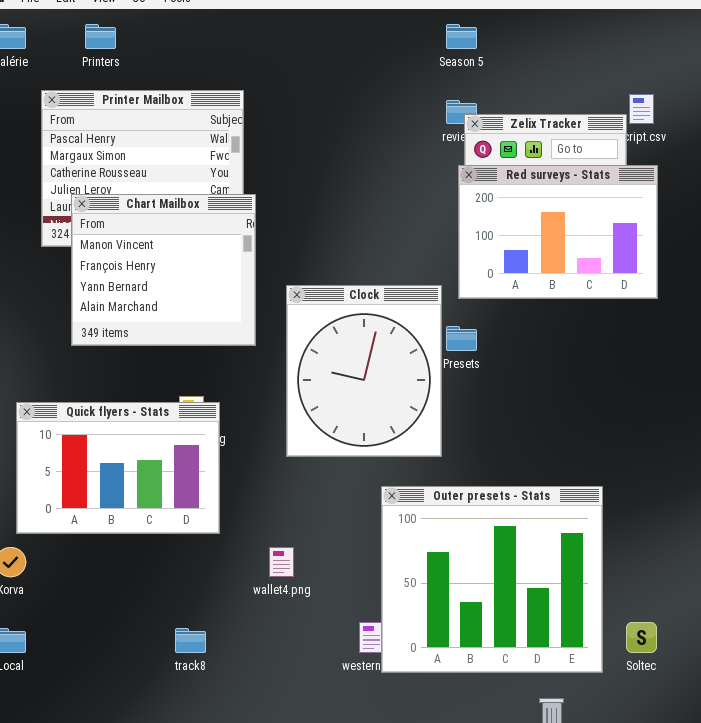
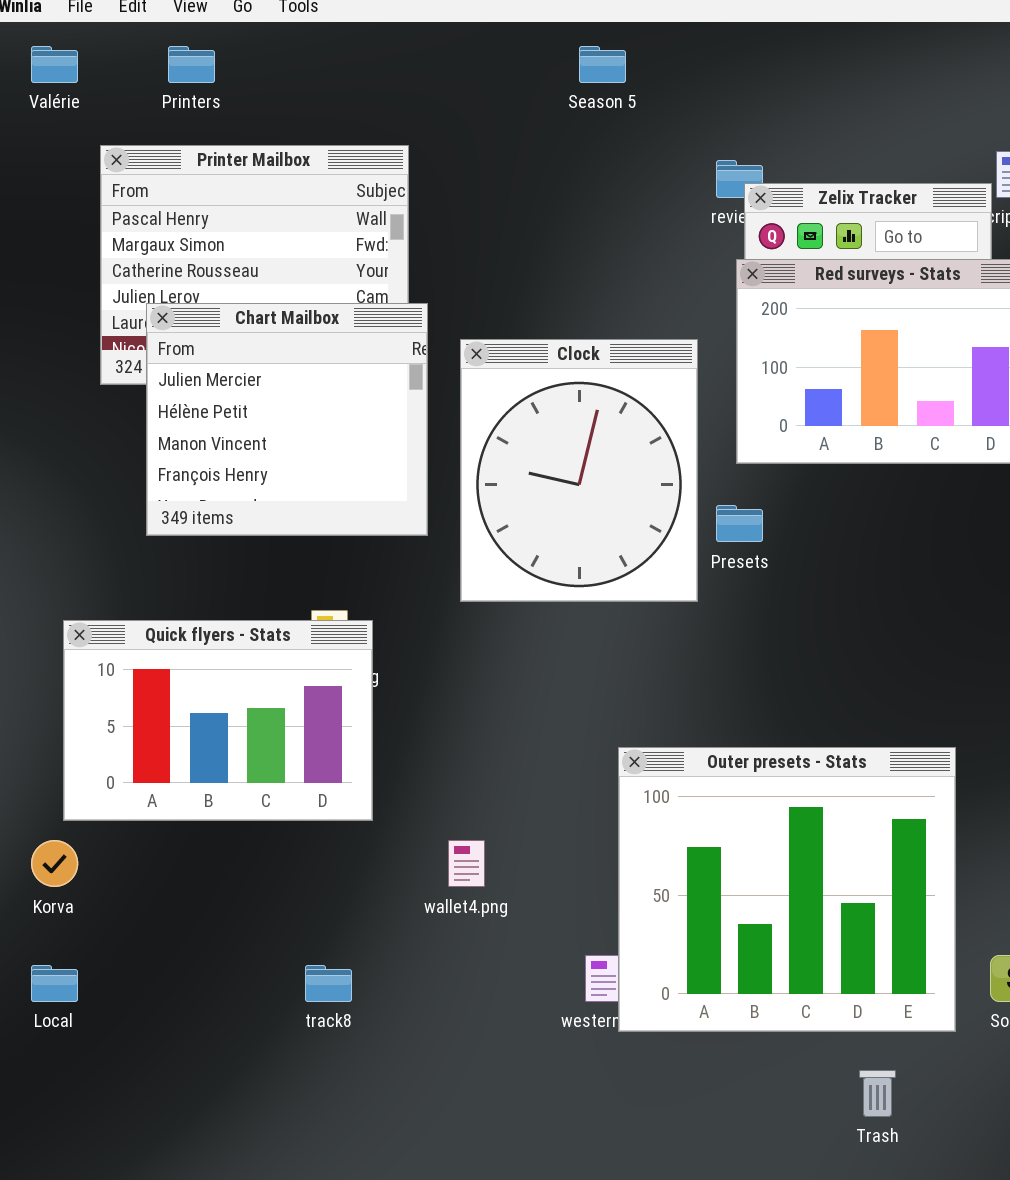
Season 5: [446,24,477,49] -> [579,46,626,83], moved
Chart Mailbox: [71,194,256,346] -> [146,303,428,536], scrolled up 2 rows
Clock: [286,285,442,457] -> [460,339,698,602], moved

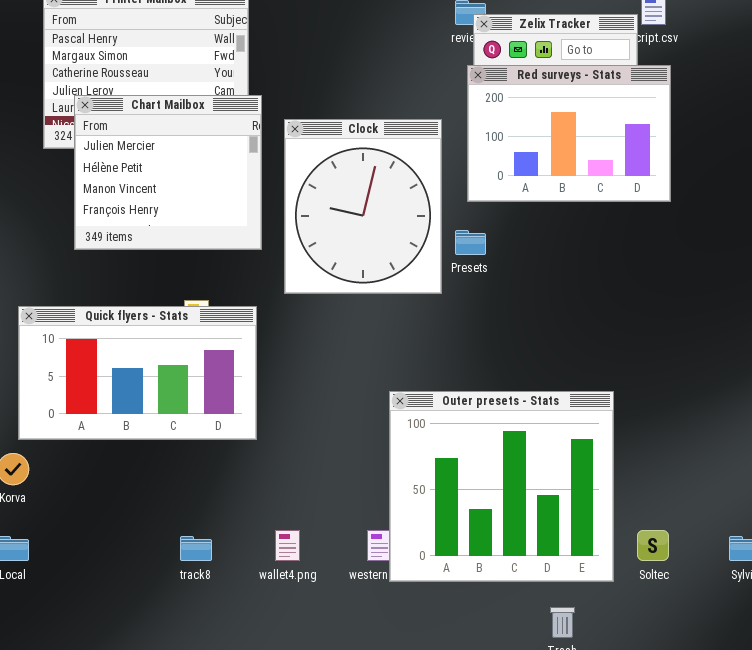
Quick flyers - Stats: [63,620,373,821] -> [18,306,257,440], resized
wallet4.png: [448,840,485,887] -> [275,530,300,561], moved

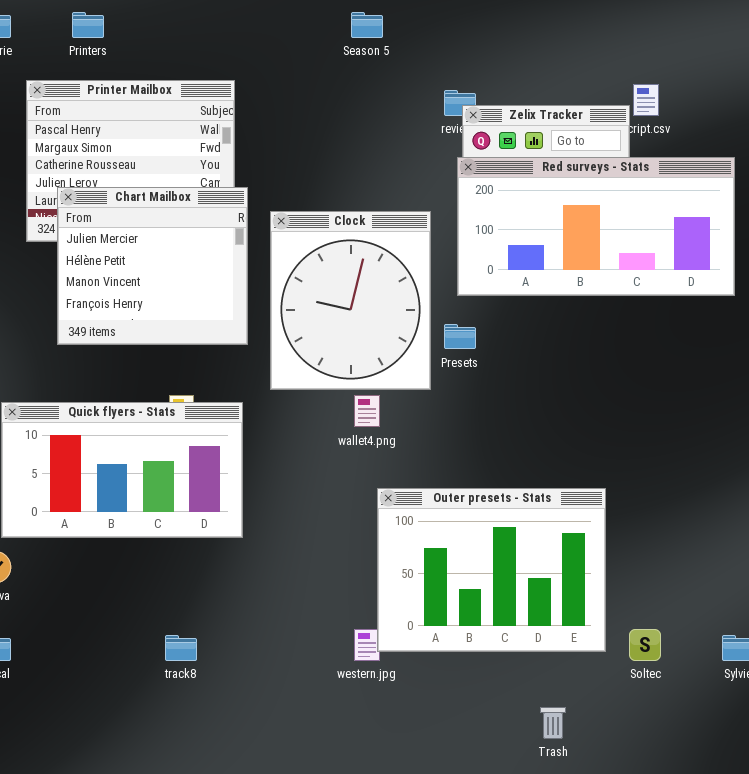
Red surveys - Stats: [467,65,671,202] -> [457,157,735,296], resized
Outer presets - Stats: [389,391,614,582] -> [377,488,606,652], resized
wallet4.png: [275,530,300,561] -> [354,395,380,427], moved

